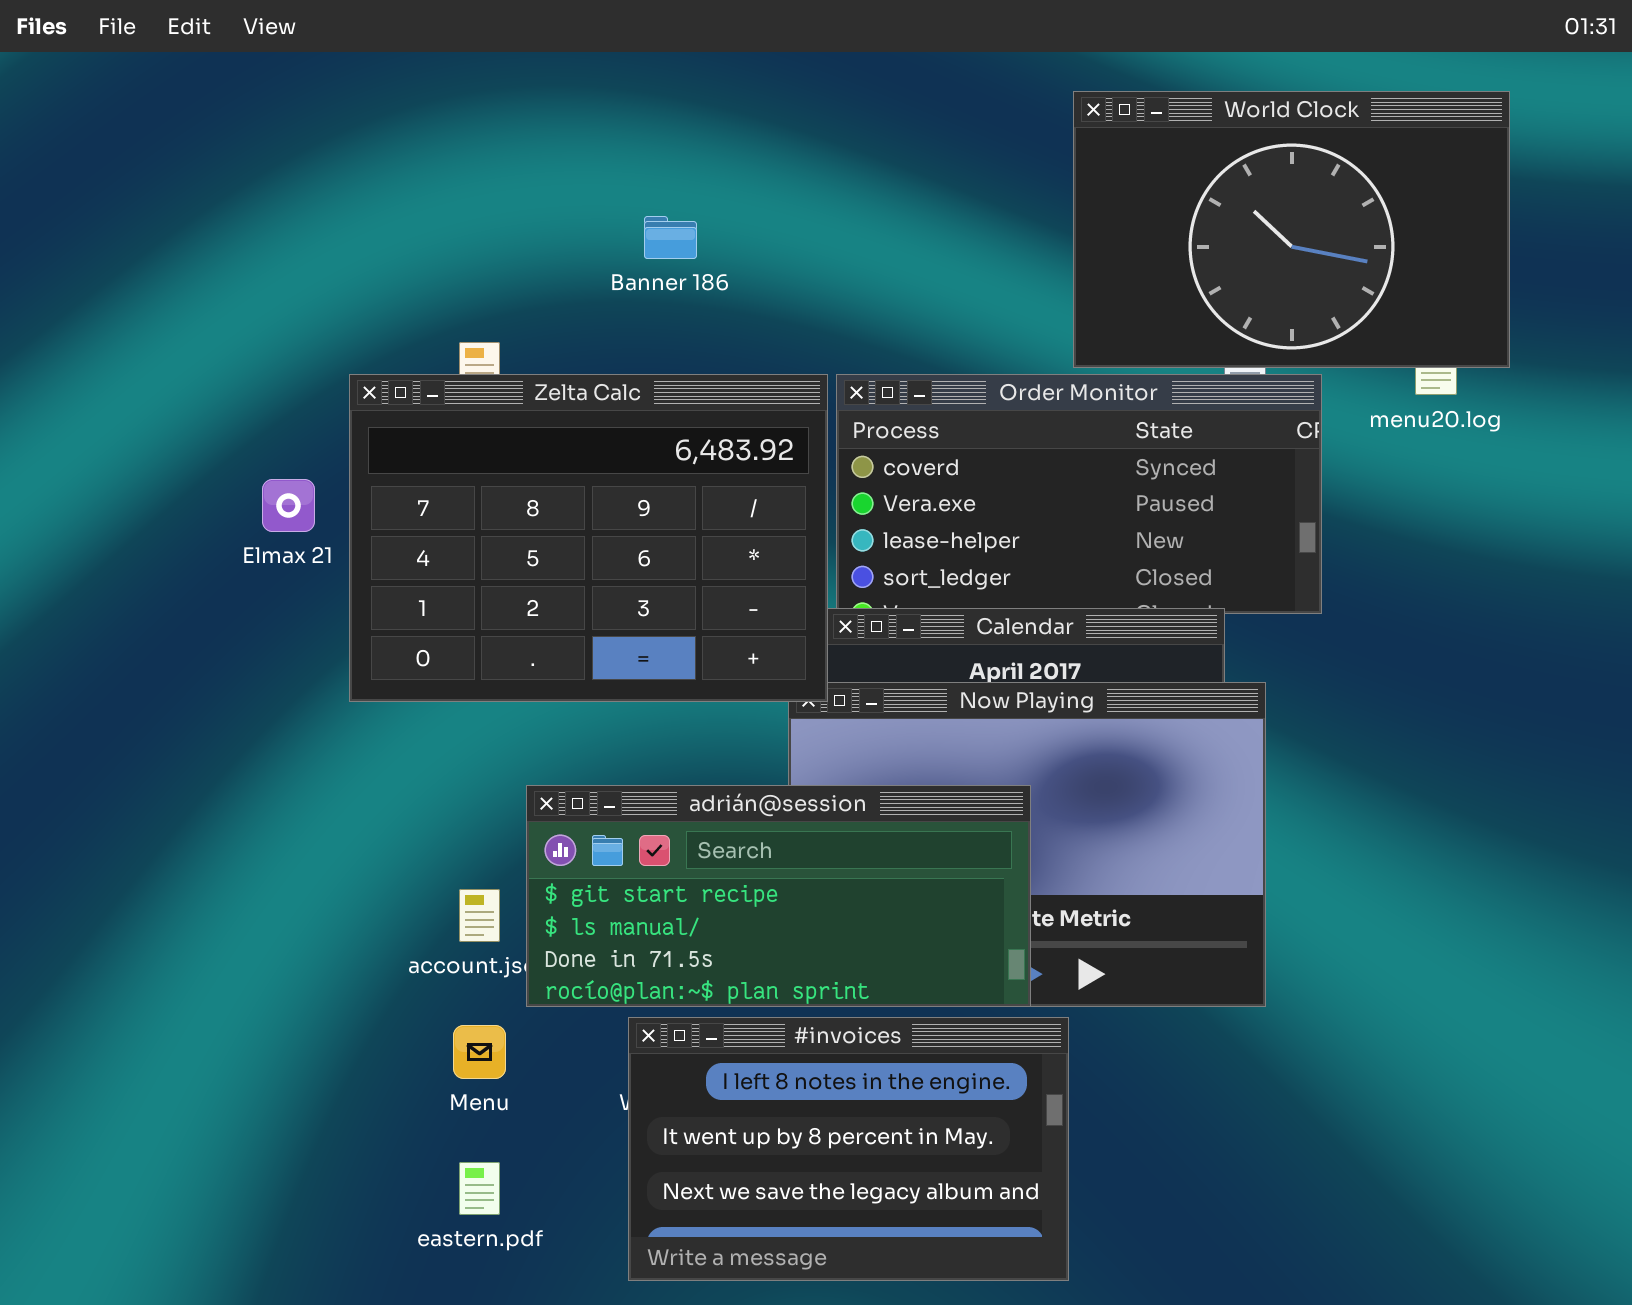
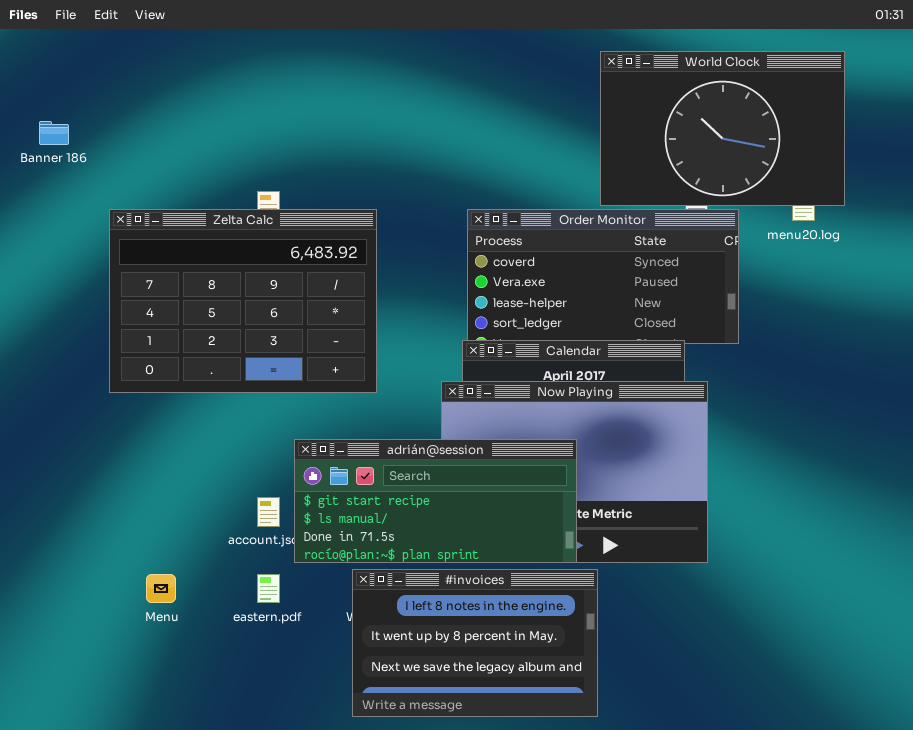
Banner 186: [644,216,697,259] -> [39,121,69,145], moved
Zelta Calc: [349,374,828,702] -> [109,209,377,393], moved
Menu: [453,1025,506,1079] -> [146,574,176,603], moved
eastern.pdf: [459,1162,500,1215] -> [257,574,280,603], moved

